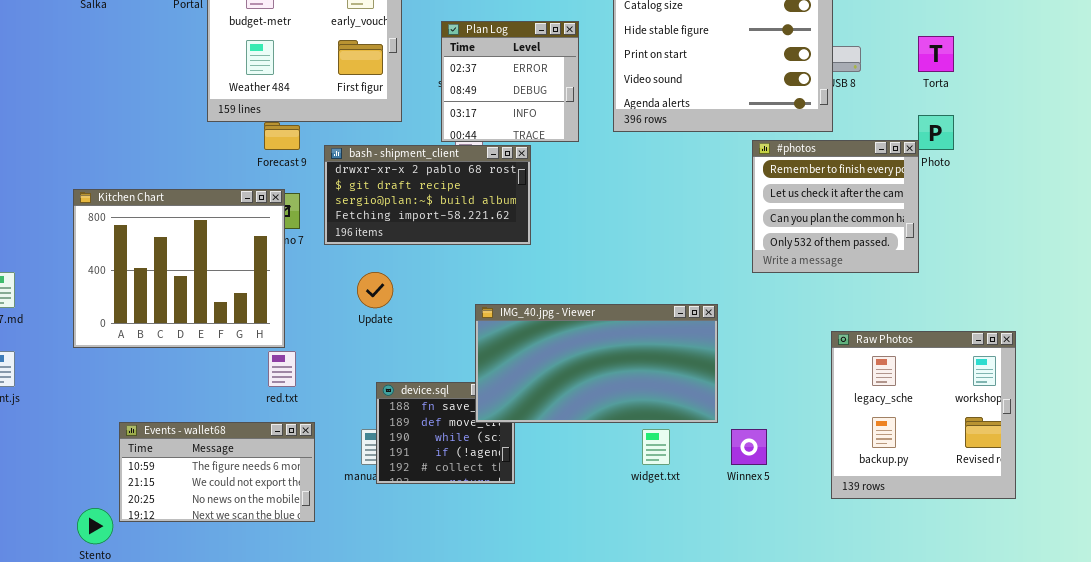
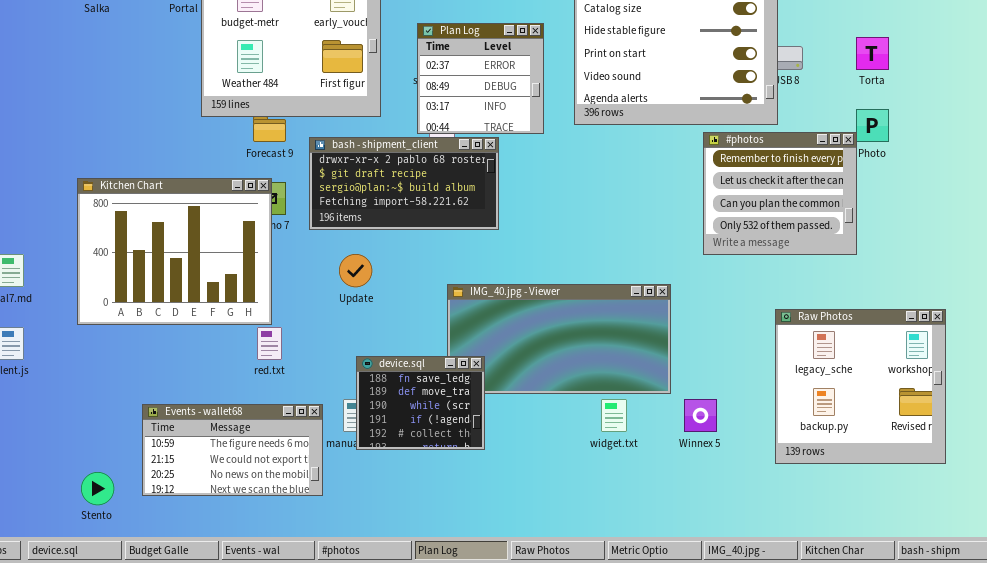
device.sql: [376,382,515,484] -> [356,356,485,450], raised
Events - wallet68: [119,422,315,522] -> [142,404,323,496], moved

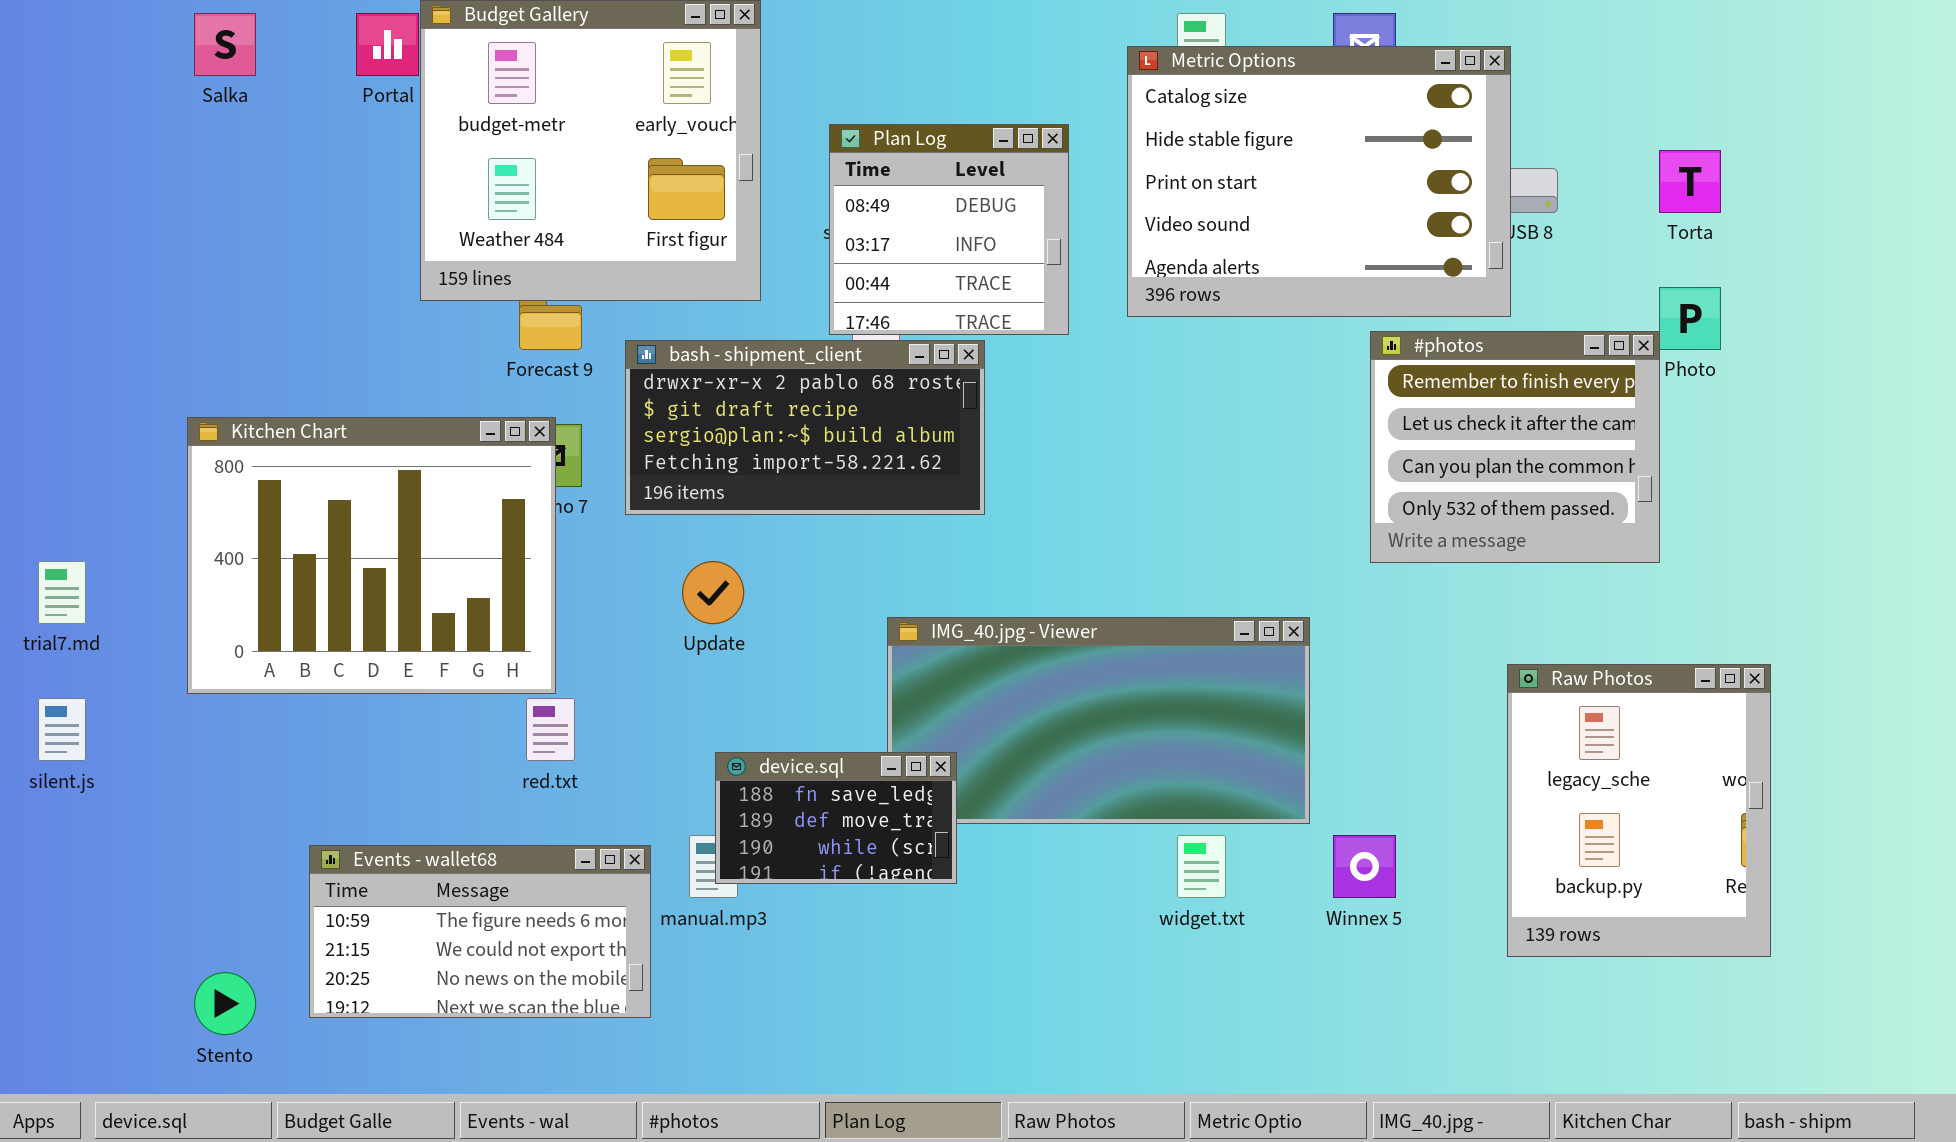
Plan Log: [417,23,544,134] -> [829,124,1069,335], scrolled down 1 row
Raw Photos: [775,309,946,464] -> [1507,664,1771,957], resized
device.sql: [356,356,485,450] -> [715,752,957,884], resized

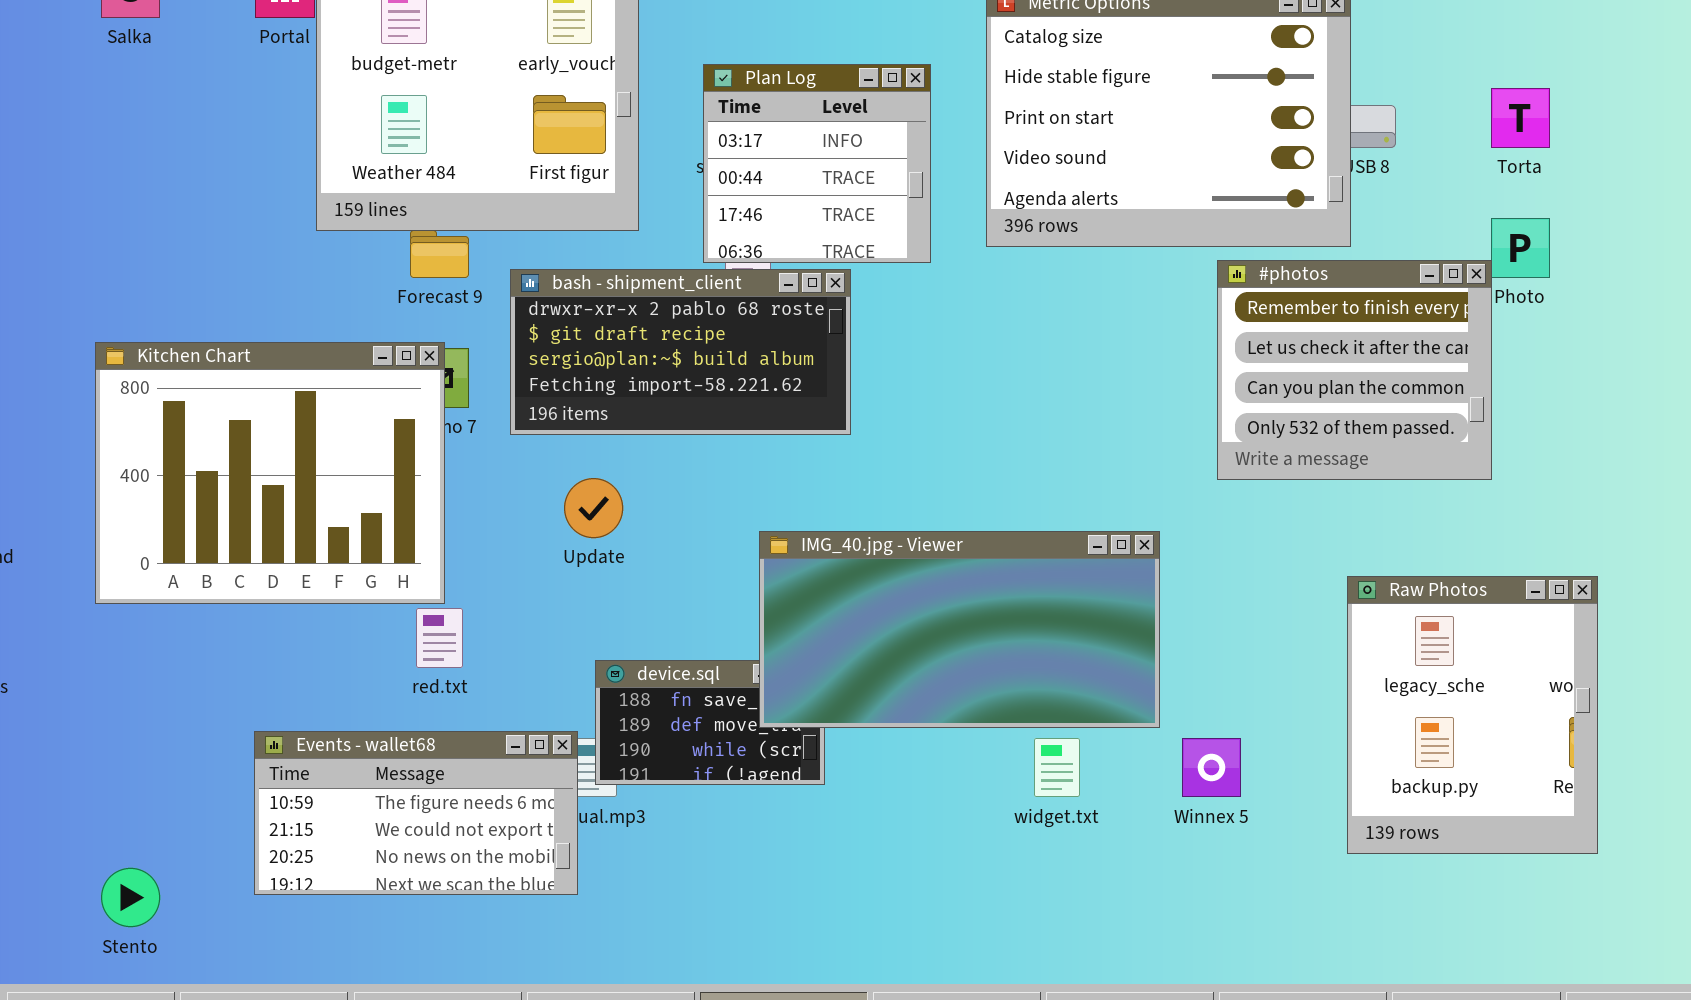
Plan Log: [829,124,1069,335] -> [703,64,931,263], scrolled down 1 row
IMG_40.jpg - Viewer: [887,617,1310,824] -> [759,531,1160,728], raised
Events - wallet68: [309,845,651,1018] -> [254,731,578,895], moved

